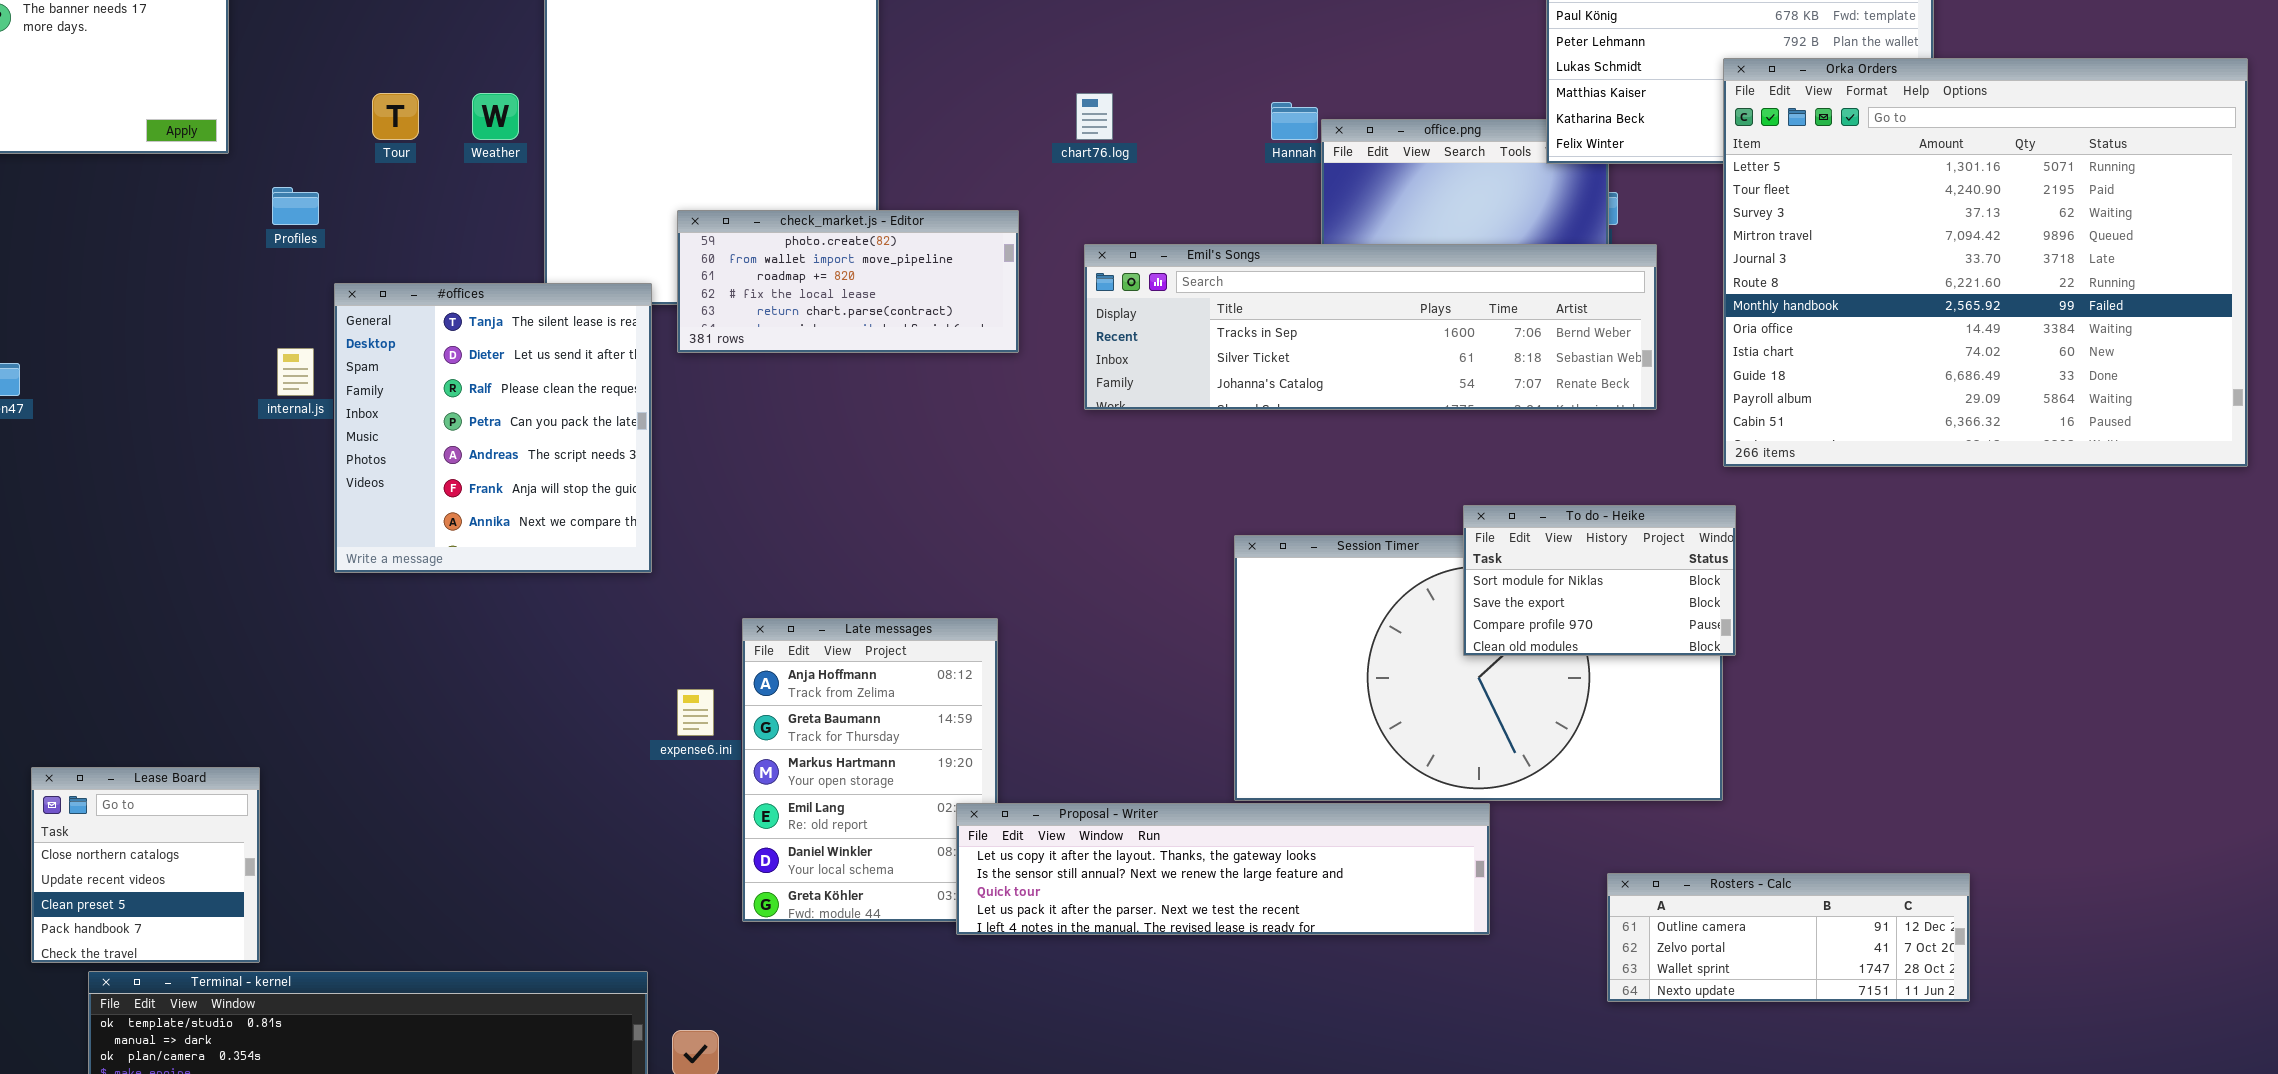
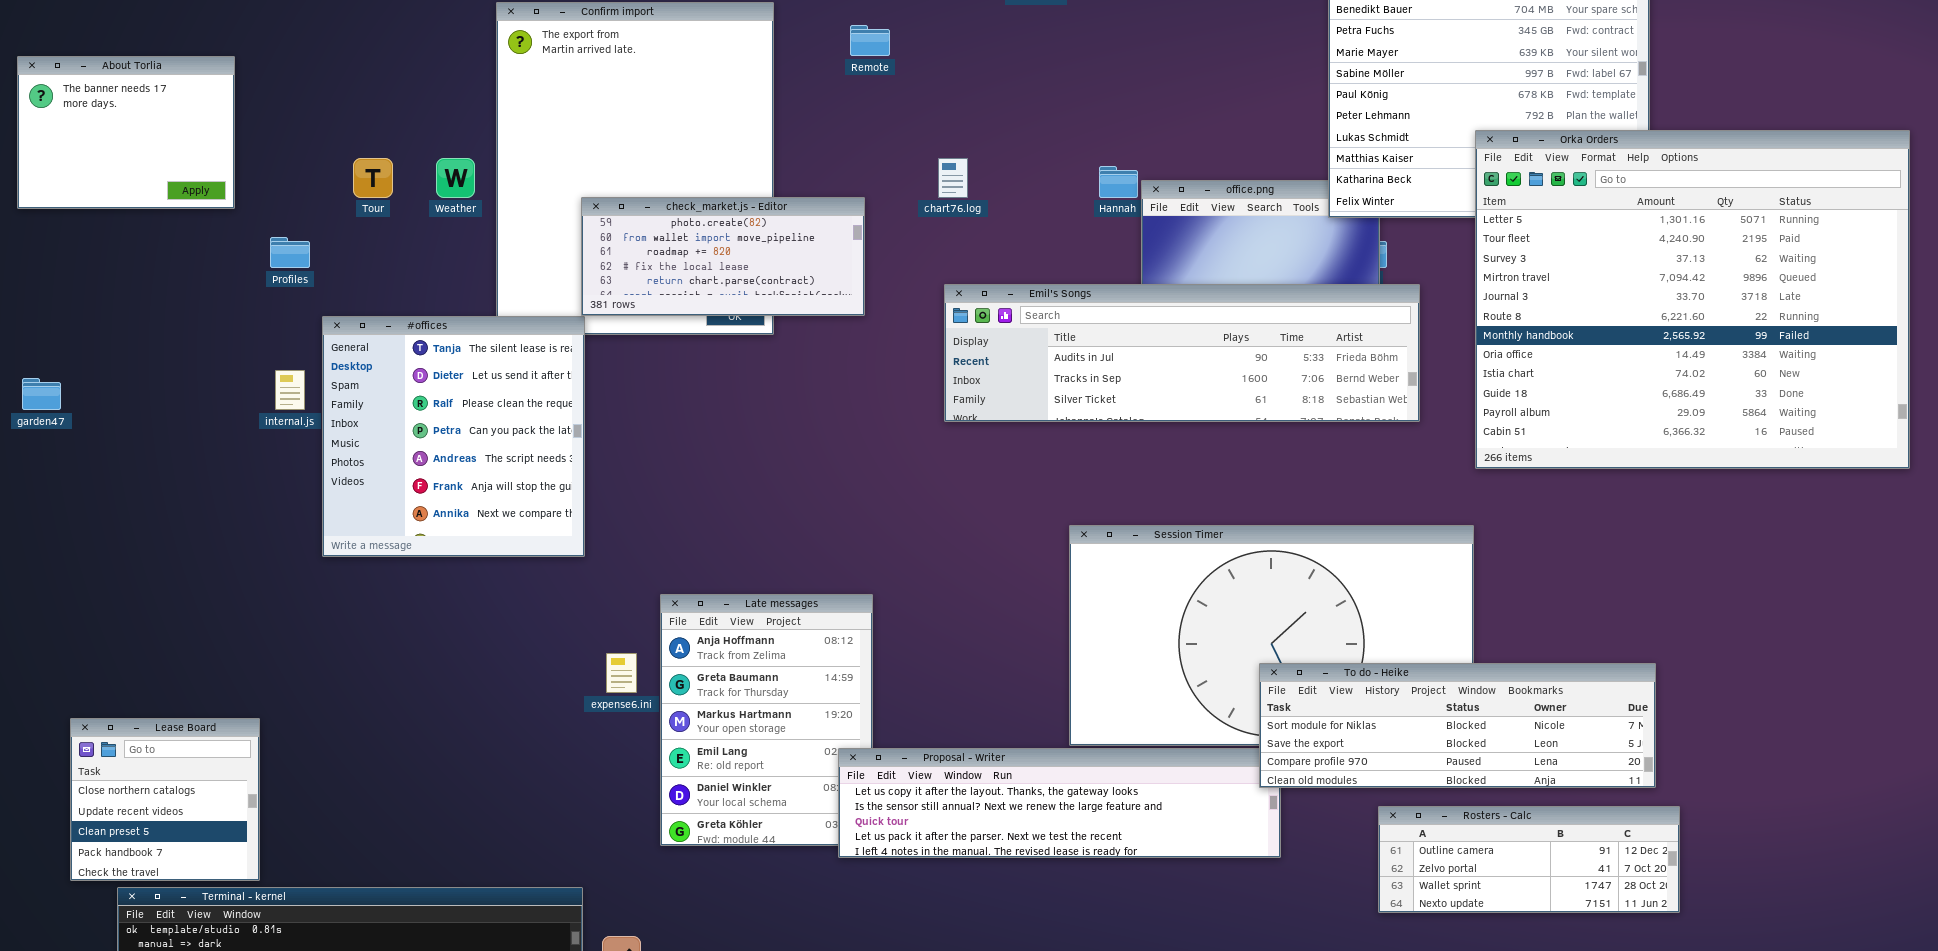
check_market.js - Editor: [677,210,1019,353] -> [581,197,865,316], moved
Emil's Songs: [1084,244,1657,410] -> [944,284,1420,422], scrolled up 1 row
To do - Heike: [1463,505,1736,656] -> [1259,663,1656,788], moved, resized

